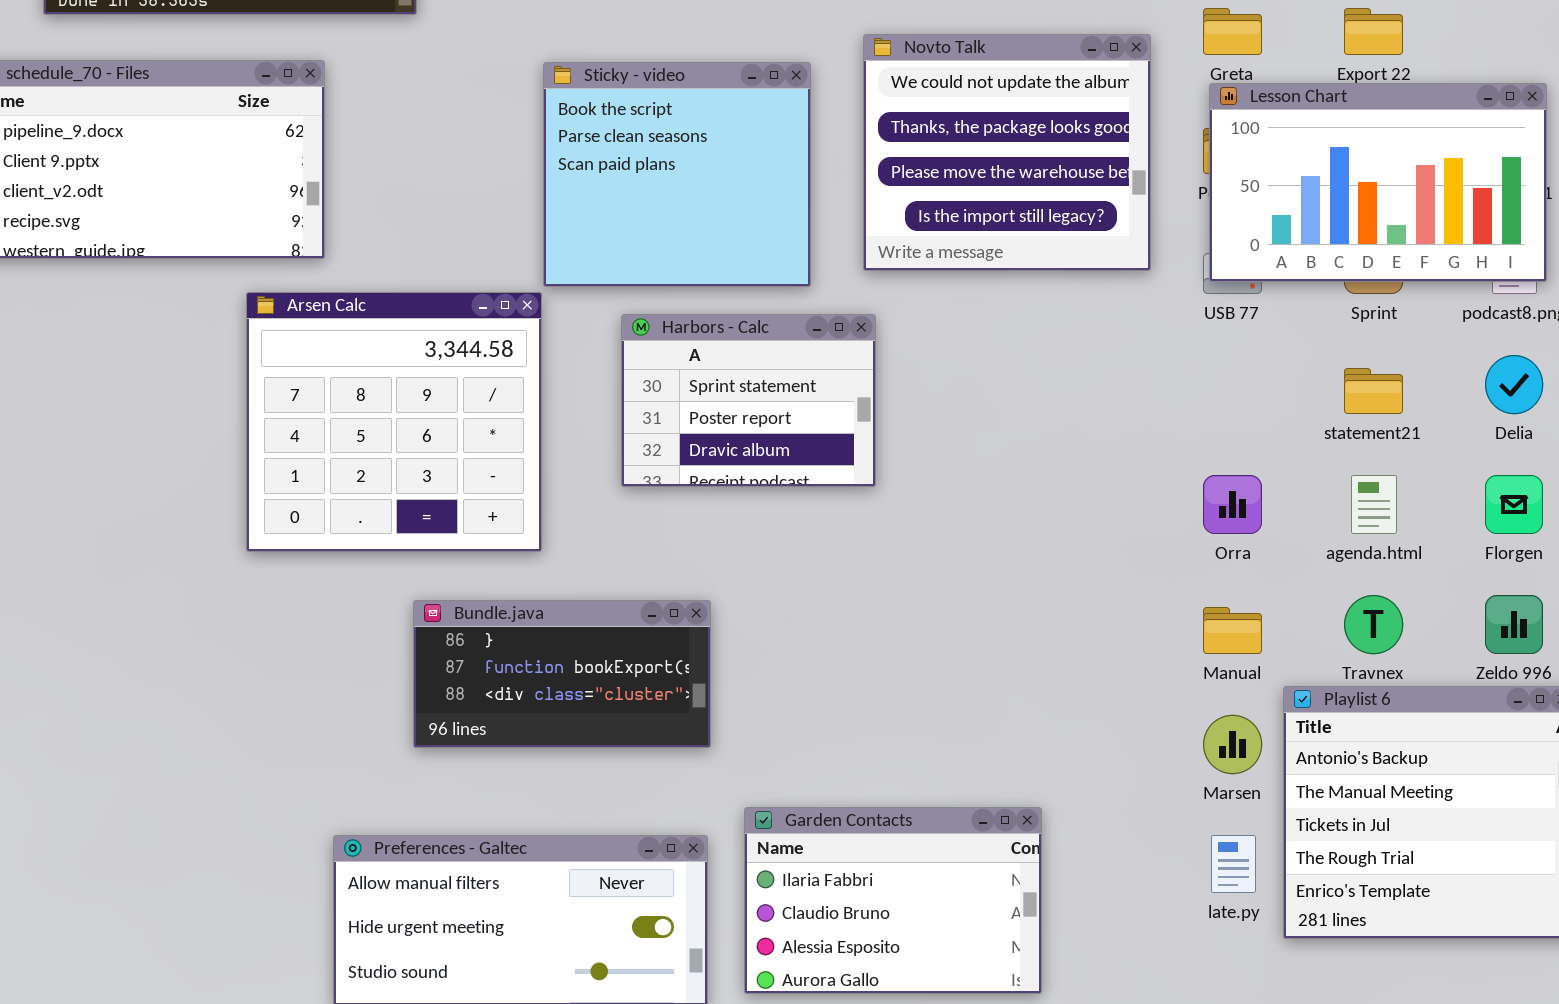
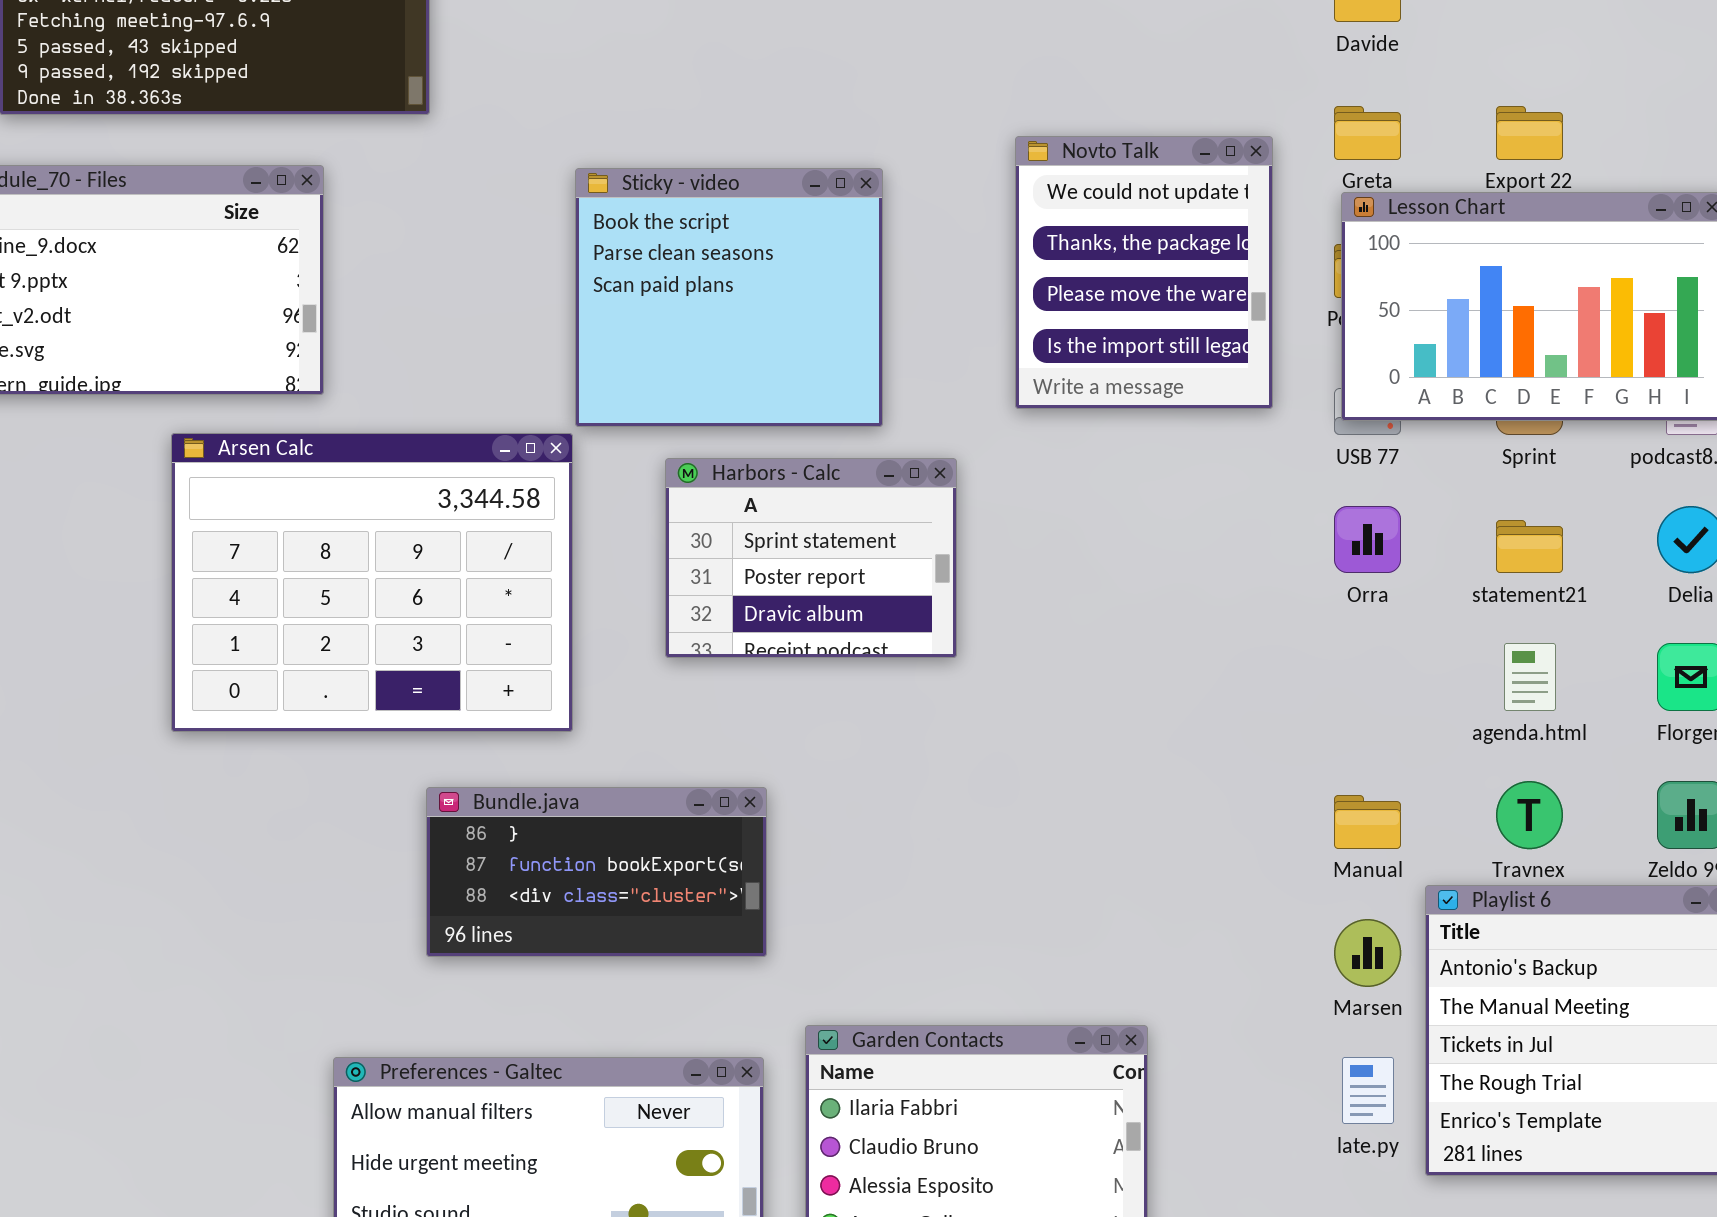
Novto Talk: [863,34,1151,271] -> [1015,136,1273,409], resized
Arsen Calc: [246,292,542,552] -> [171,433,573,732], resized
Orra: [1203,475,1262,534] -> [1334,506,1401,573], moved

